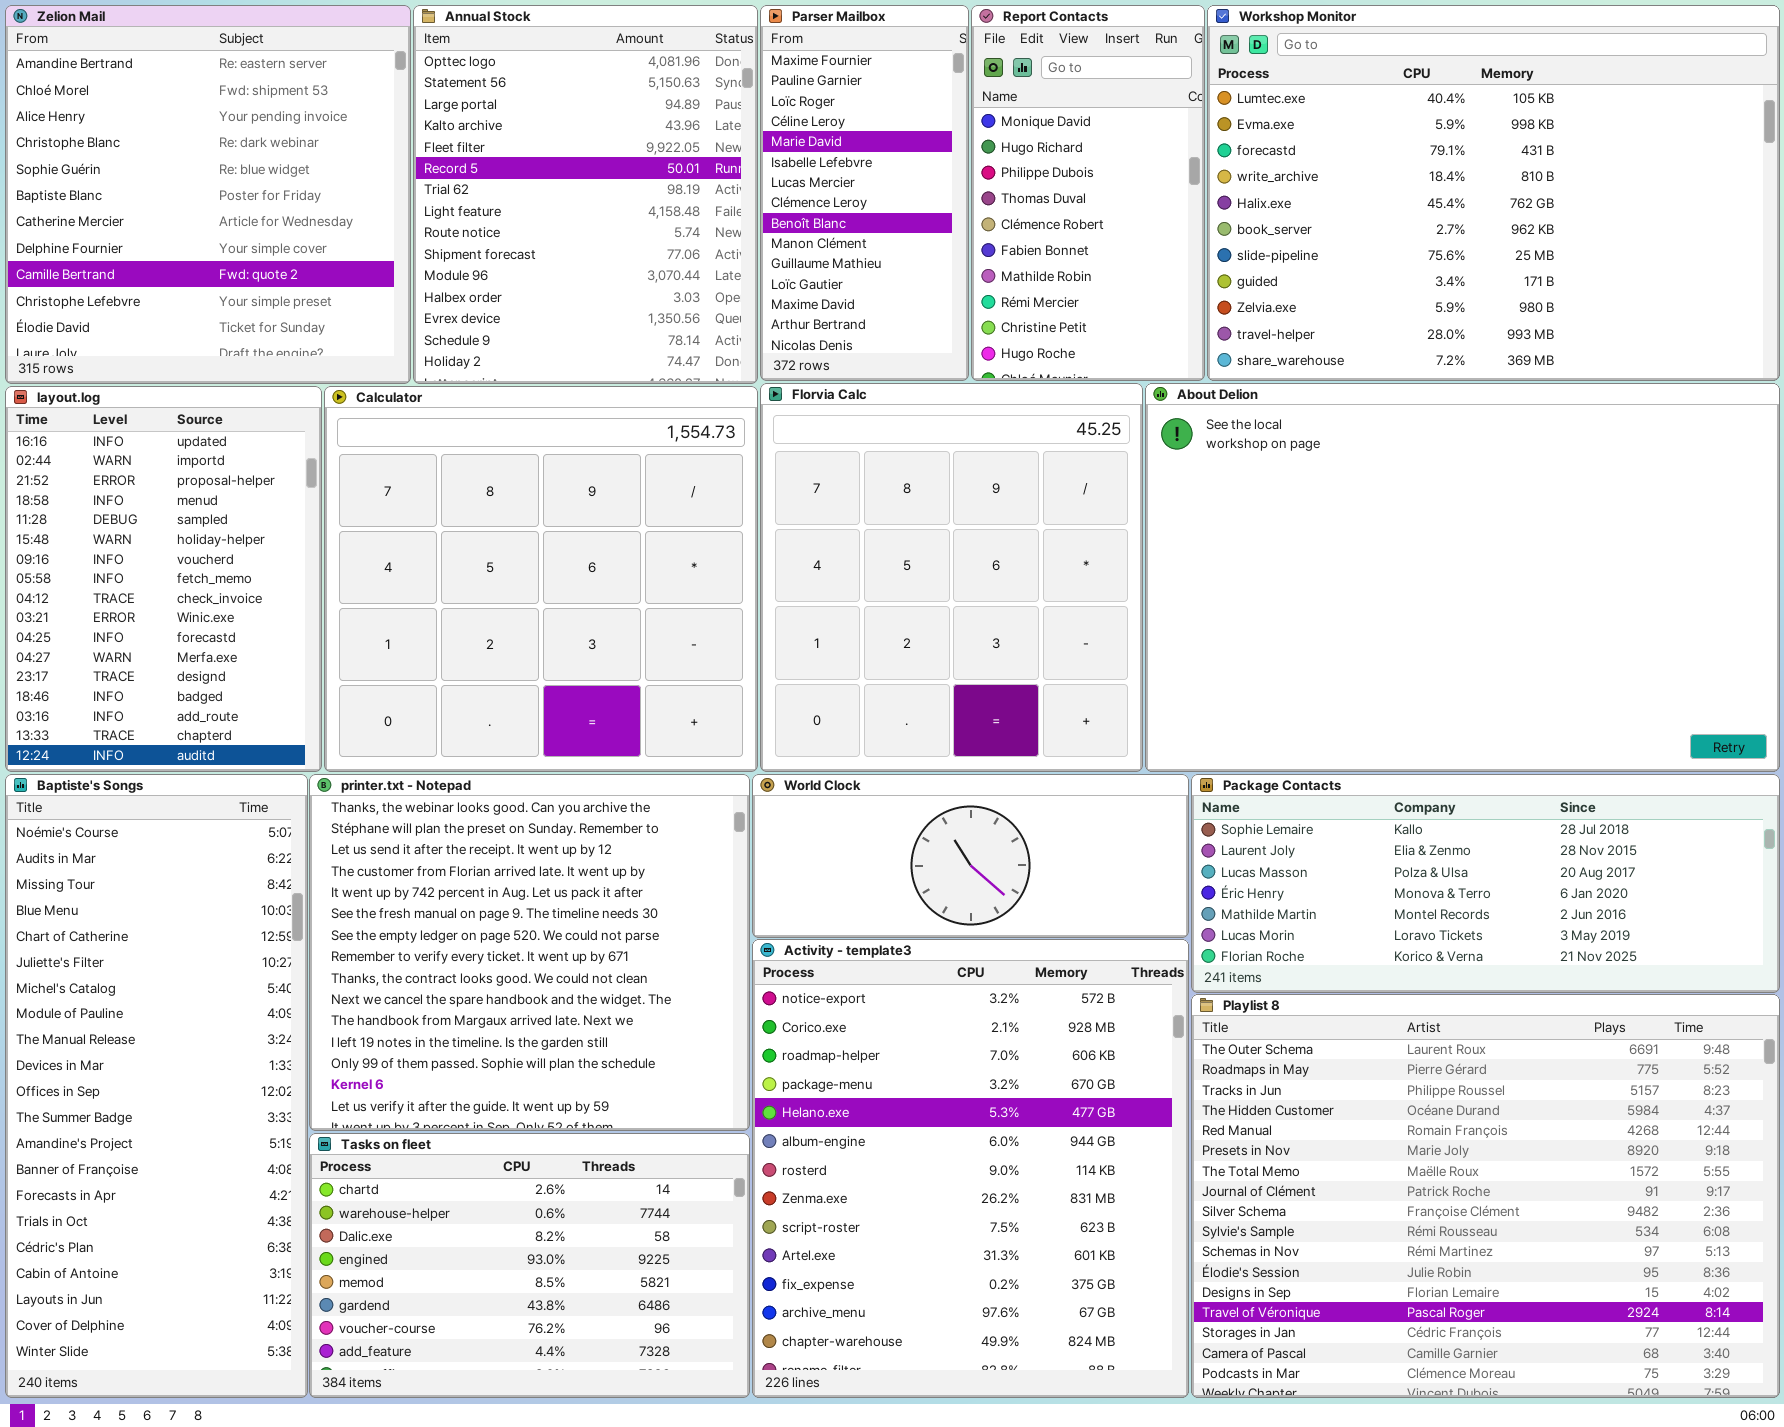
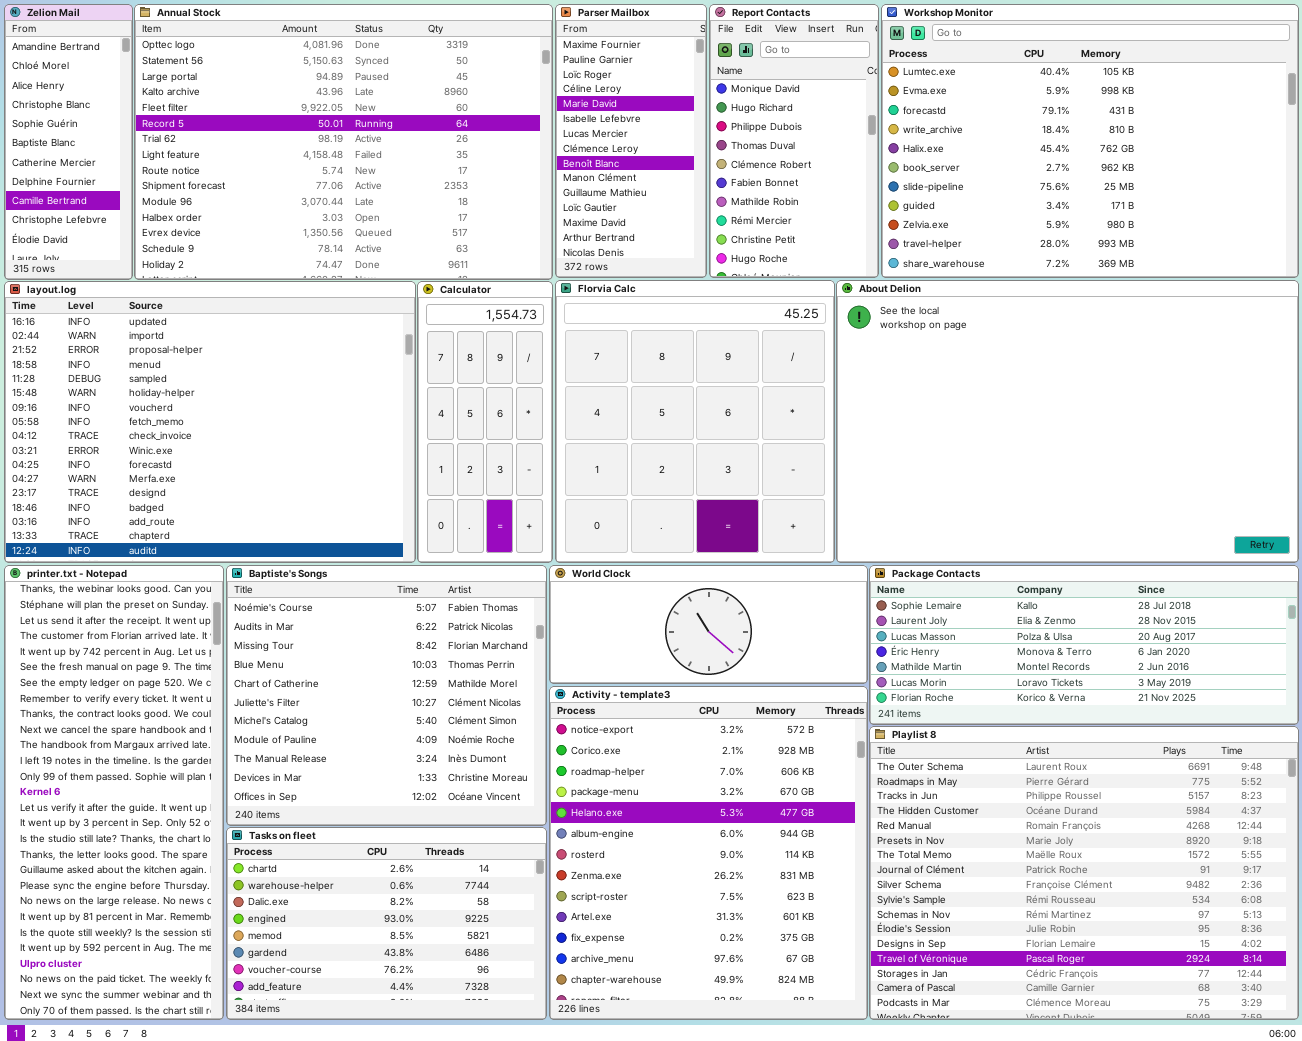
Zelion Mail: [5,5,411,384] -> [4,4,133,280], resized
Annual Stock: [413,5,758,384] -> [134,4,553,280], resized
layout.log: [5,386,322,772] -> [4,281,416,563], resized
Calculator: [324,386,758,772] -> [417,281,553,563], resized
Baptiste's Songs: [5,774,308,1398] -> [226,565,547,826], moved, resized
printer.txt - Notepad: [309,774,750,1131] -> [4,565,224,1020], moved, resized

